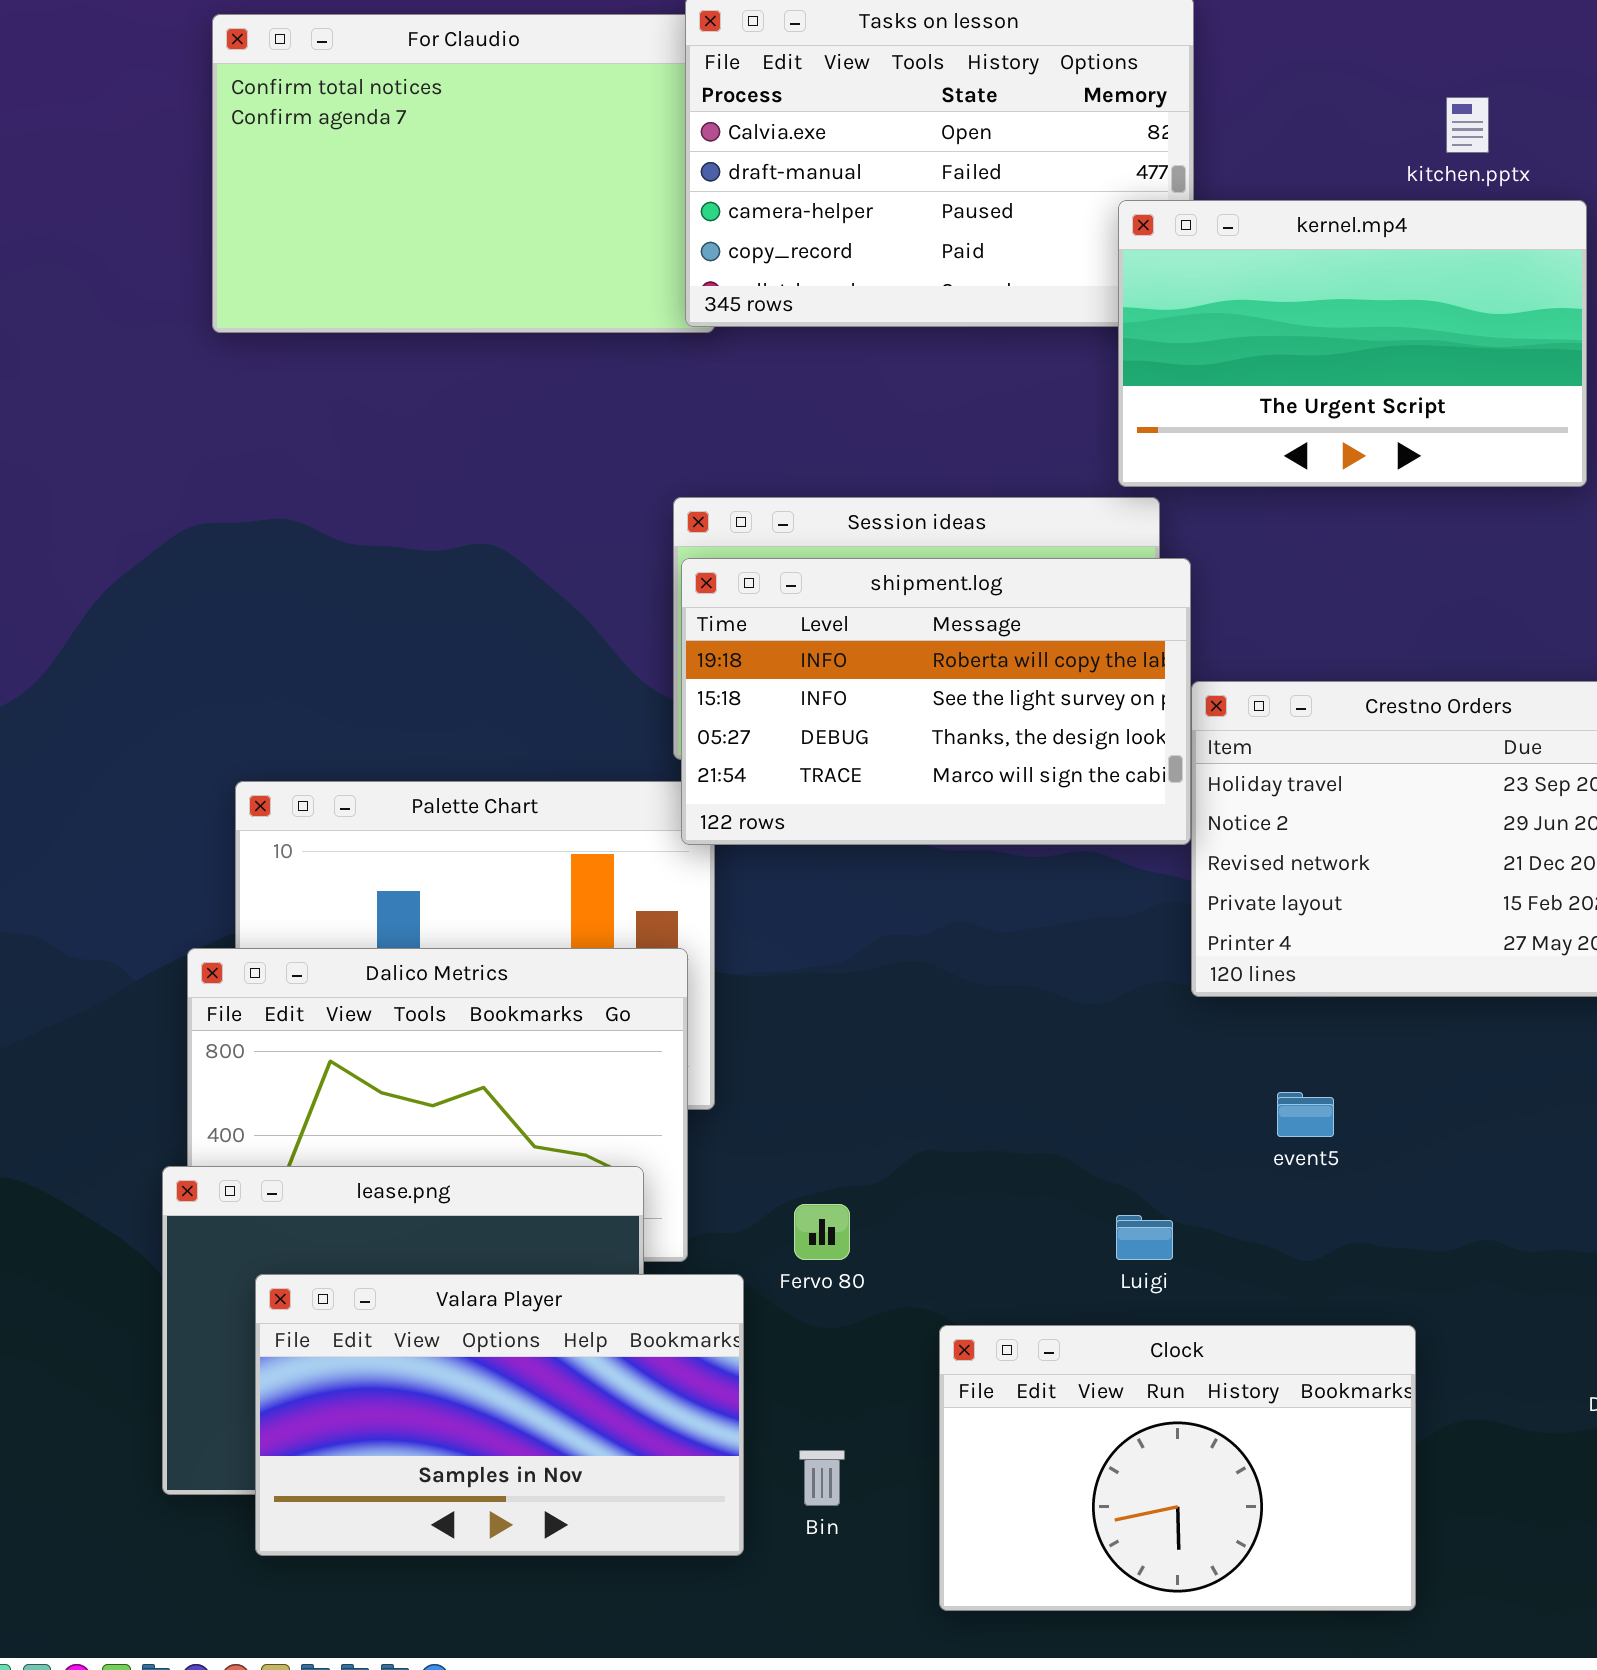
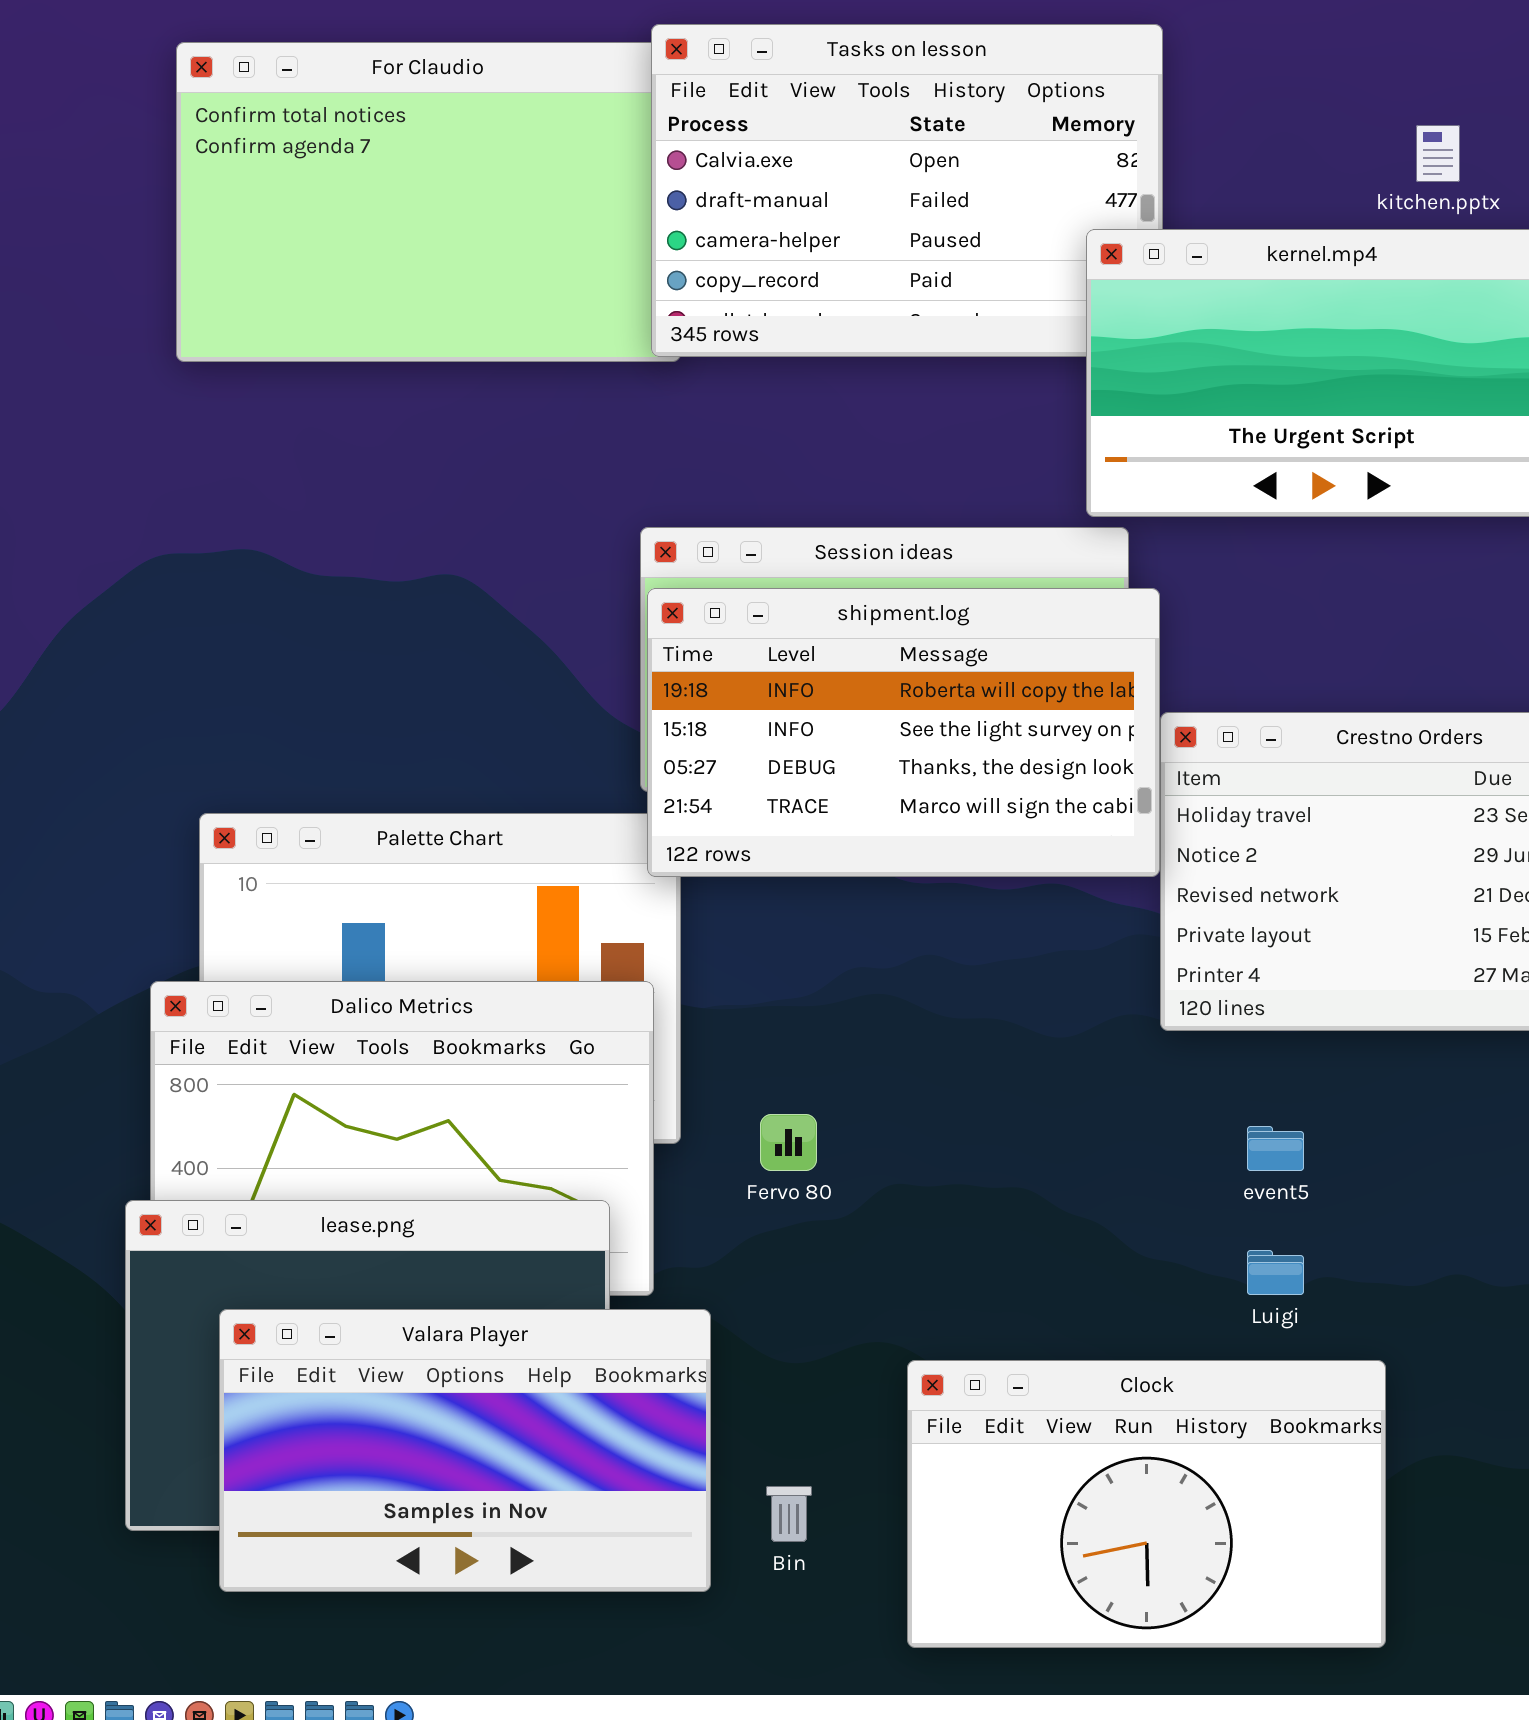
Fervo 80: [794,1204,850,1260] -> [760,1114,817,1171], moved
Luigi: [1116,1215,1173,1260] -> [1247,1250,1304,1295], moved

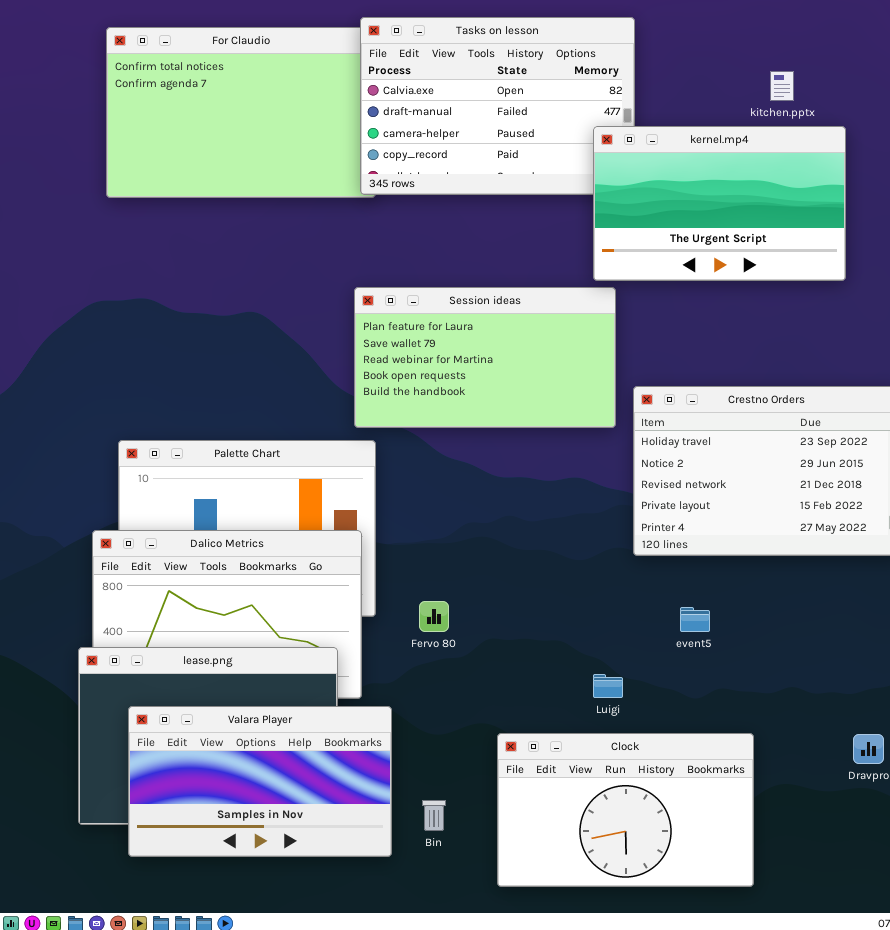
shipment.log: [647,588,1160,877] -> none, closed
Luigi: [1247,1250,1304,1295] -> [593,674,623,698], moved

